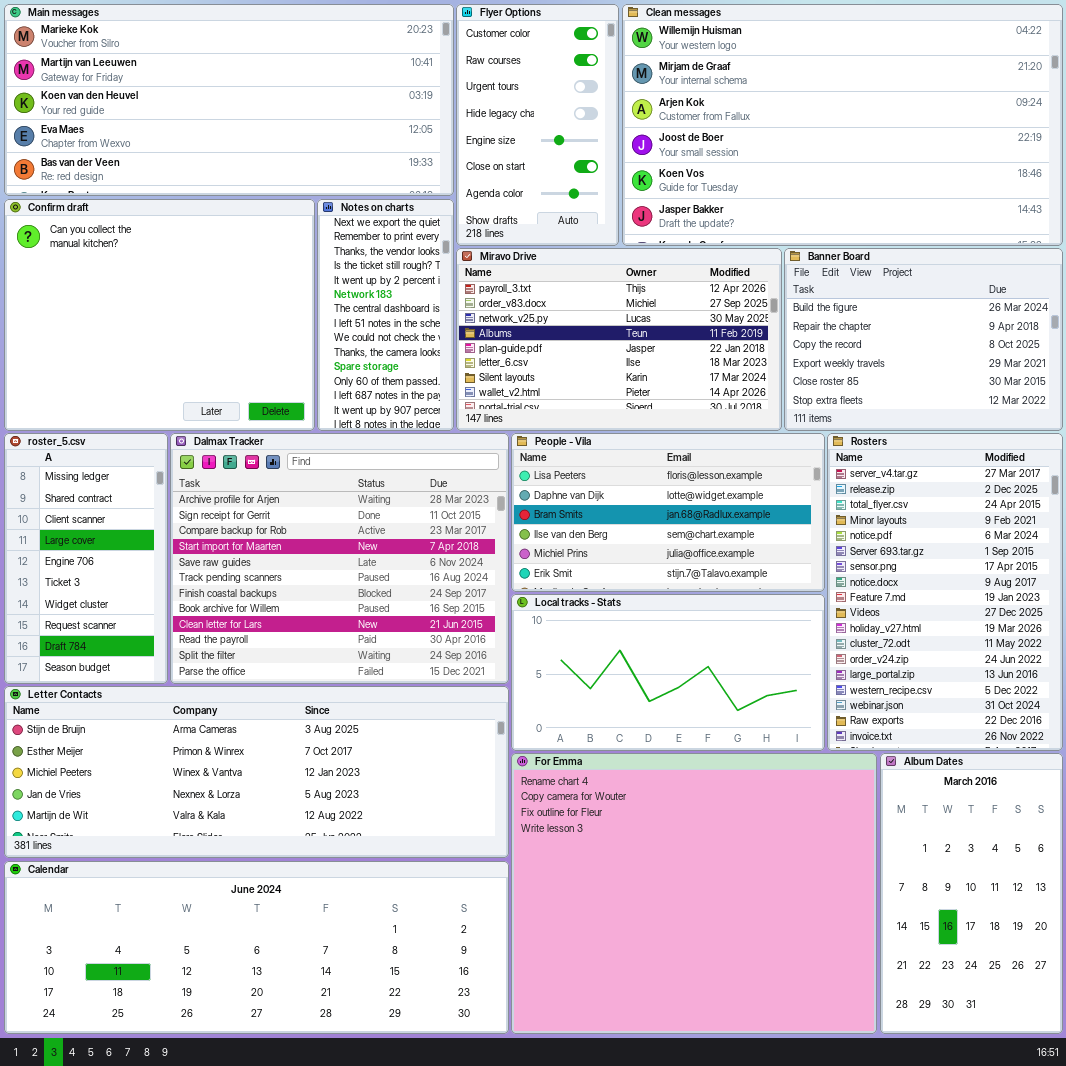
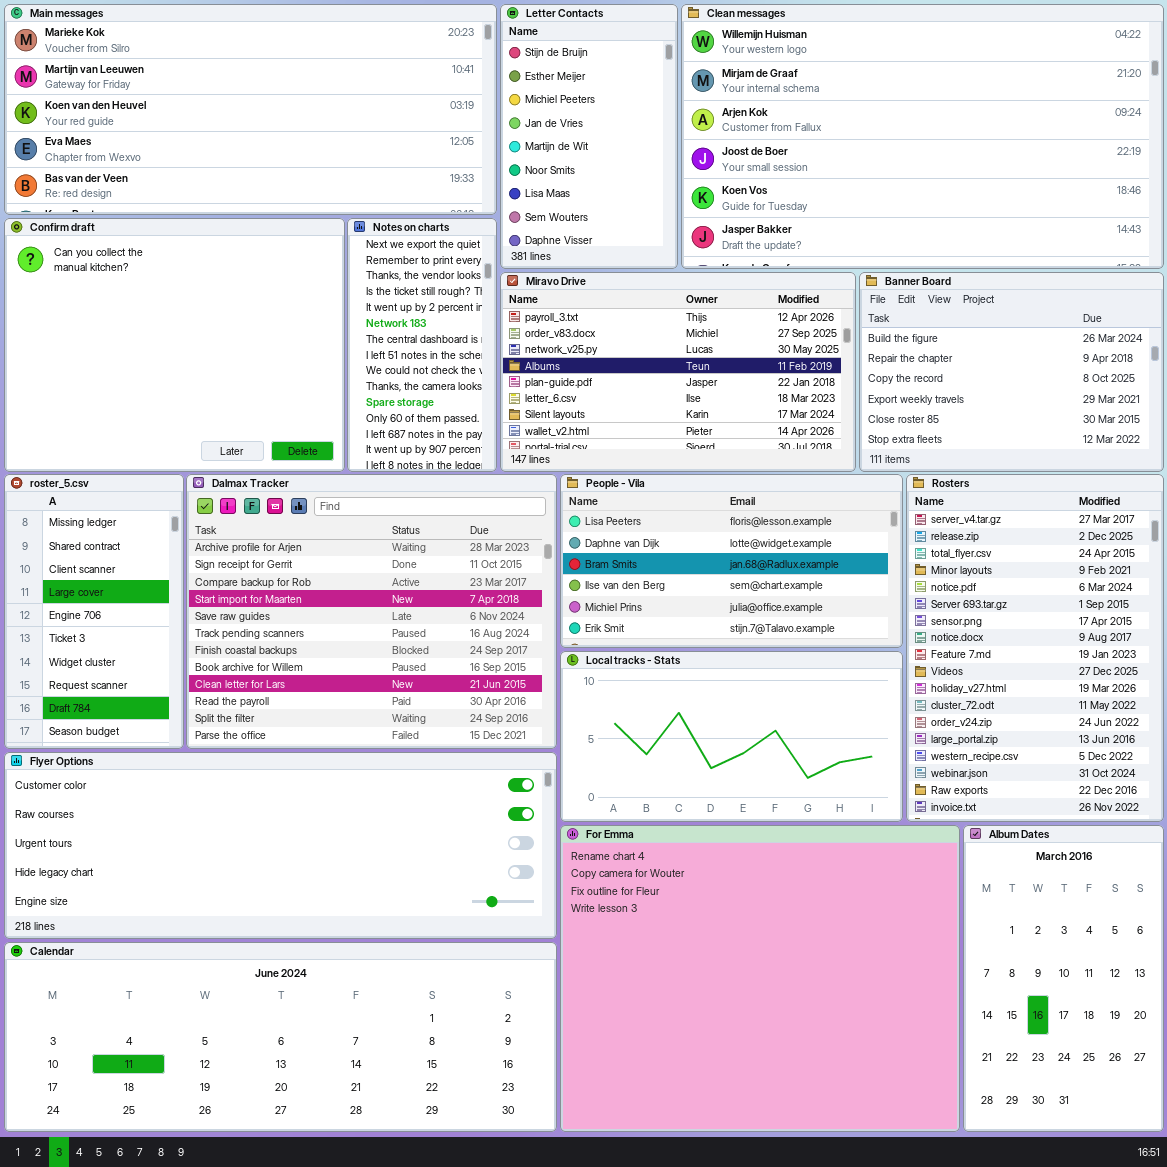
Flyer Options: [456,4,619,246] -> [4,752,557,939], moved, resized
Letter Contacts: [4,686,509,858] -> [500,4,678,269], moved, resized

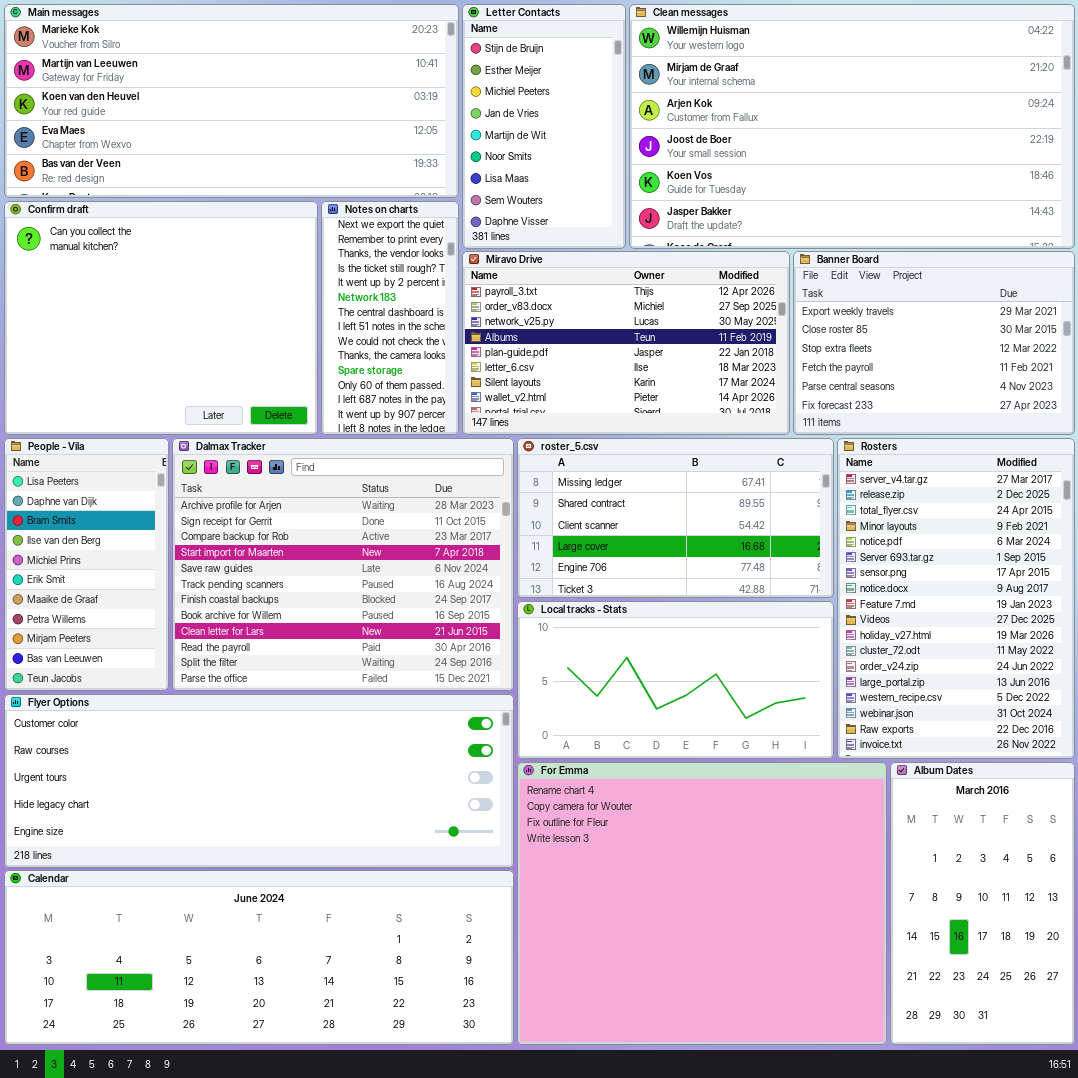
Banner Board: [859,272,1164,472] -> [793,251,1075,435], scrolled down 3 rows
roster_5.csv: [4,474,184,749] -> [517,438,834,598], moved, resized
People - Vila: [560,474,903,648] -> [4,438,169,691], moved, resized

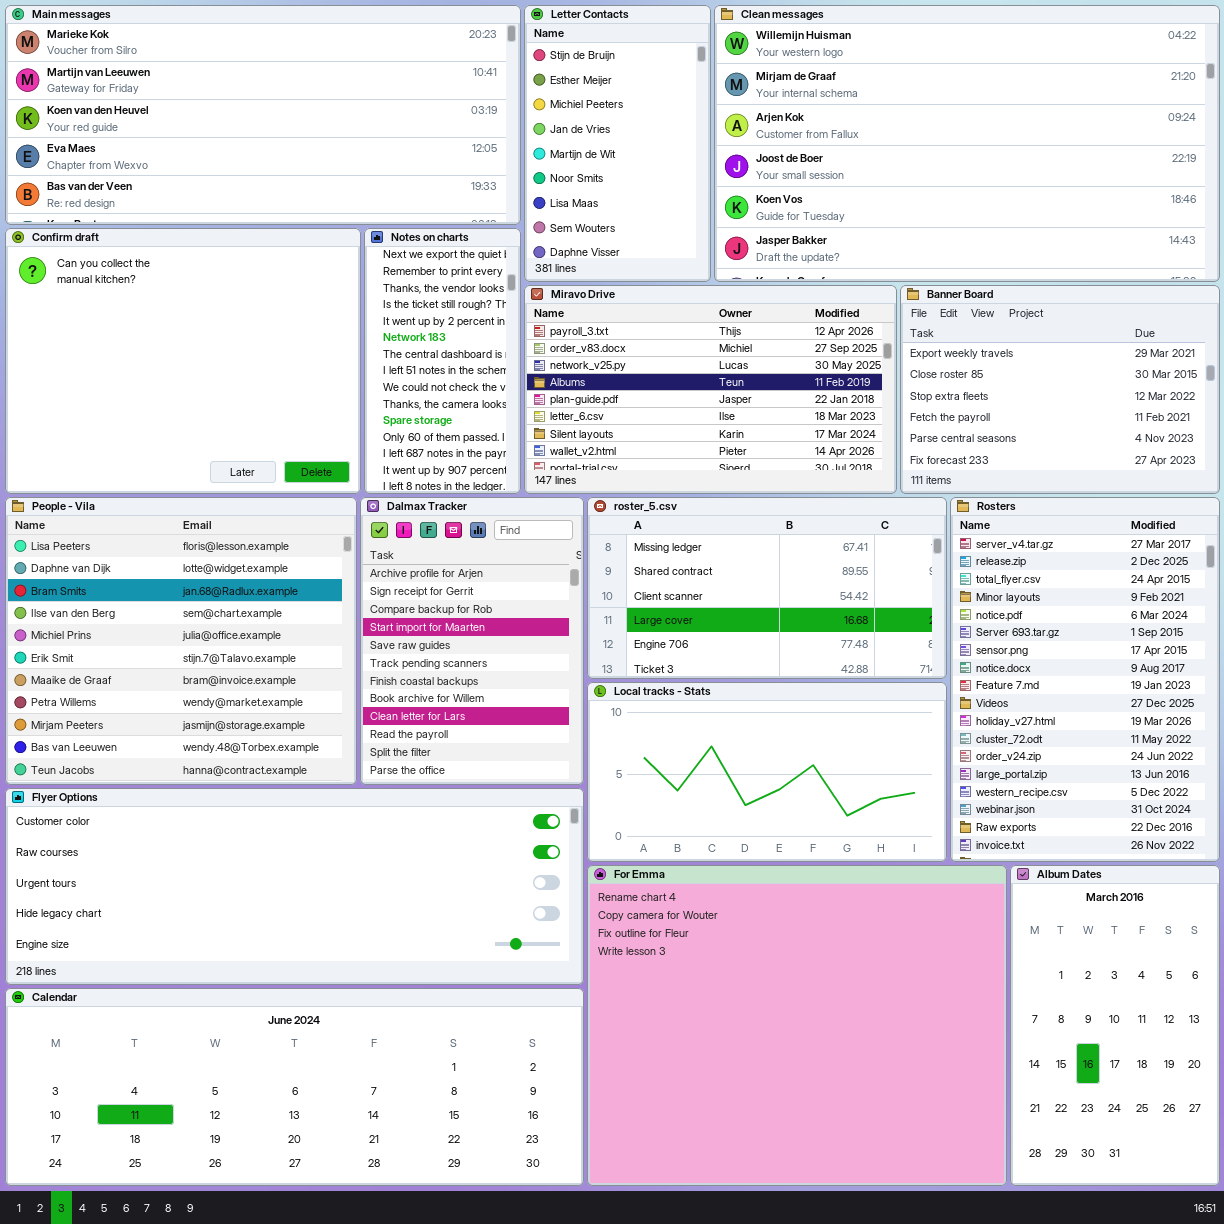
People - Vila: [4,438,169,691] -> [5,497,357,785], resized
Dalmax Tracker: [172,438,514,691] -> [360,497,584,785], resized

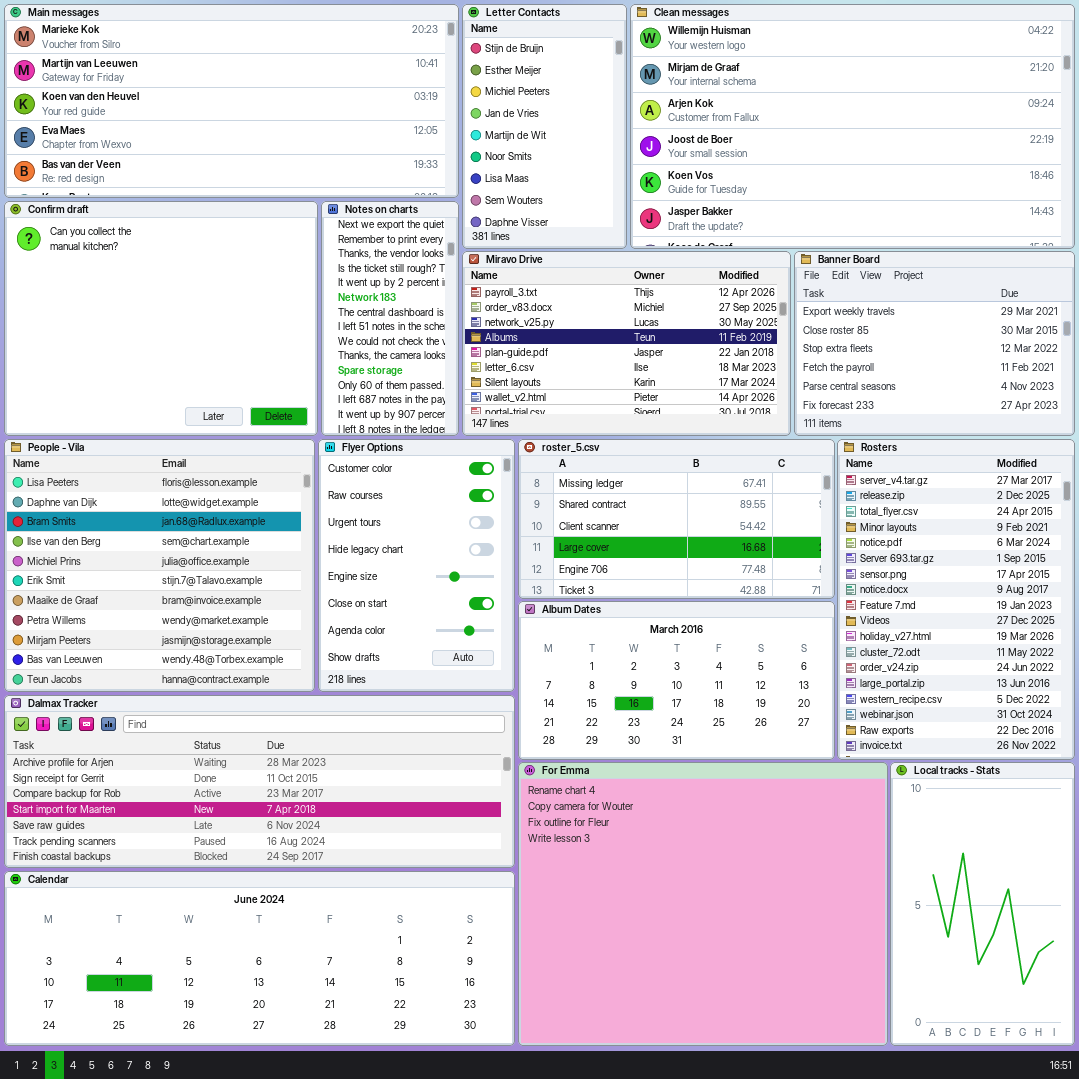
Dalmax Tracker: [360,497,584,785] -> [4,695,515,868], moved, resized
Local tracks - Stats: [587,682,947,862] -> [890,762,1075,1046], moved, resized
Flyer Options: [5,788,584,985] -> [318,439,515,692], moved, resized
Album Dates: [1010,865,1220,1186] -> [518,601,835,760], moved, resized

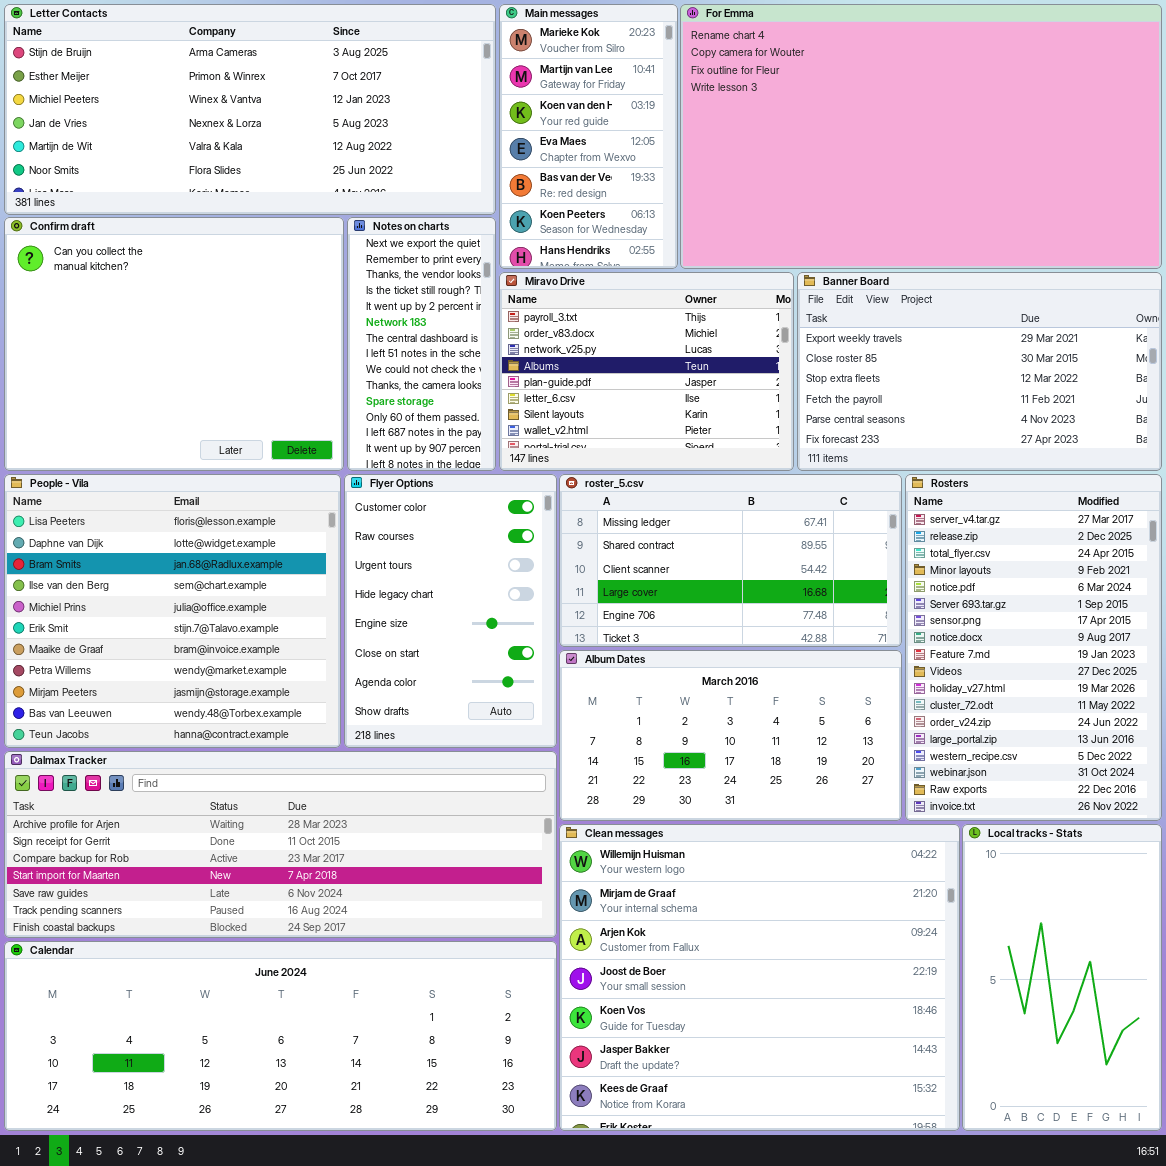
Main messages: [4,4,459,198] -> [499,4,678,269], moved, resized
Letter Contacts: [462,4,627,249] -> [4,4,496,215], moved, resized
Clean messages: [630,4,1075,249] -> [559,824,960,1131], moved, resized
Miravo Drive: [462,251,791,436] -> [499,272,794,471], resized
Banner Board: [794,251,1075,436] -> [797,272,1162,471], resized
For Emma: [518,762,888,1046] -> [680,4,1162,269], moved, resized

